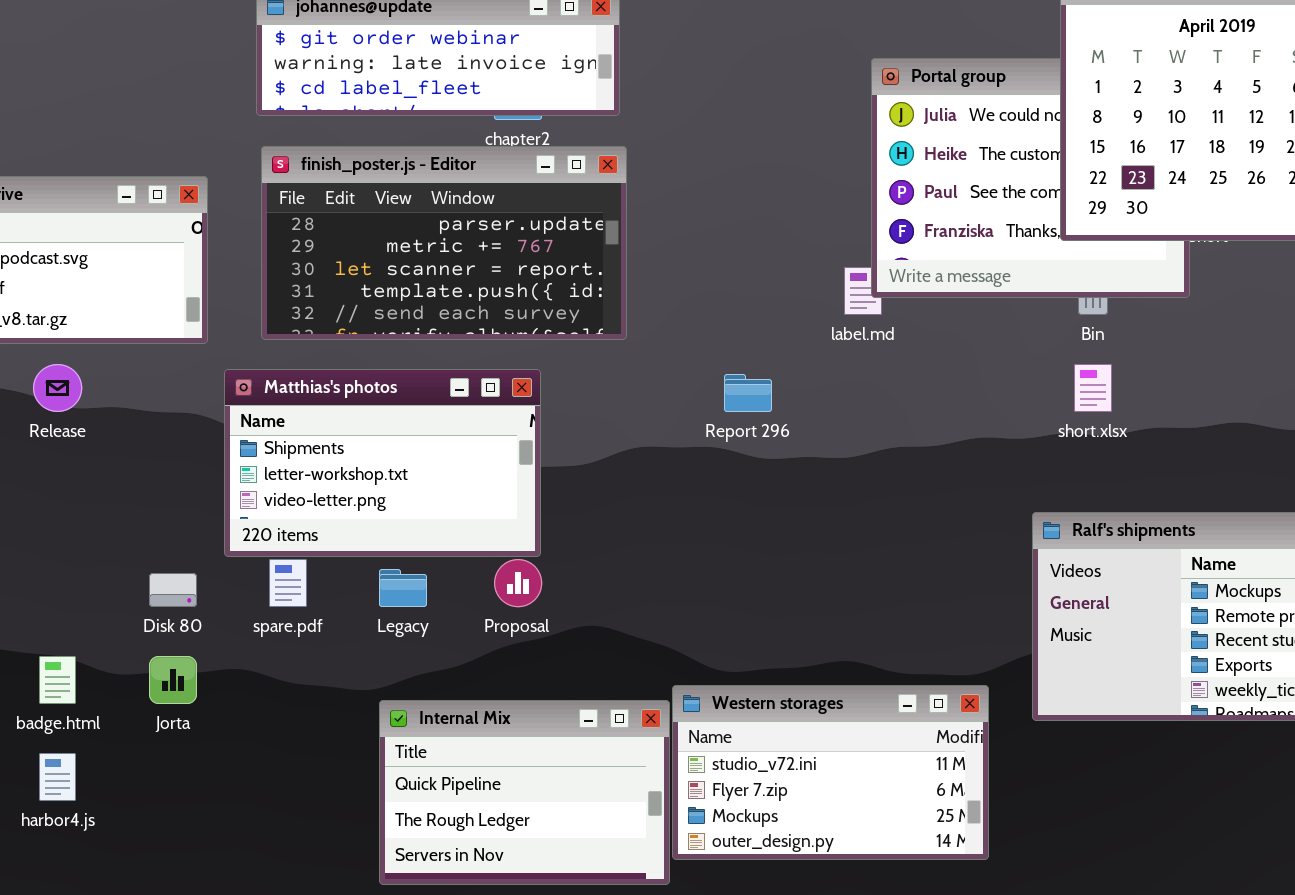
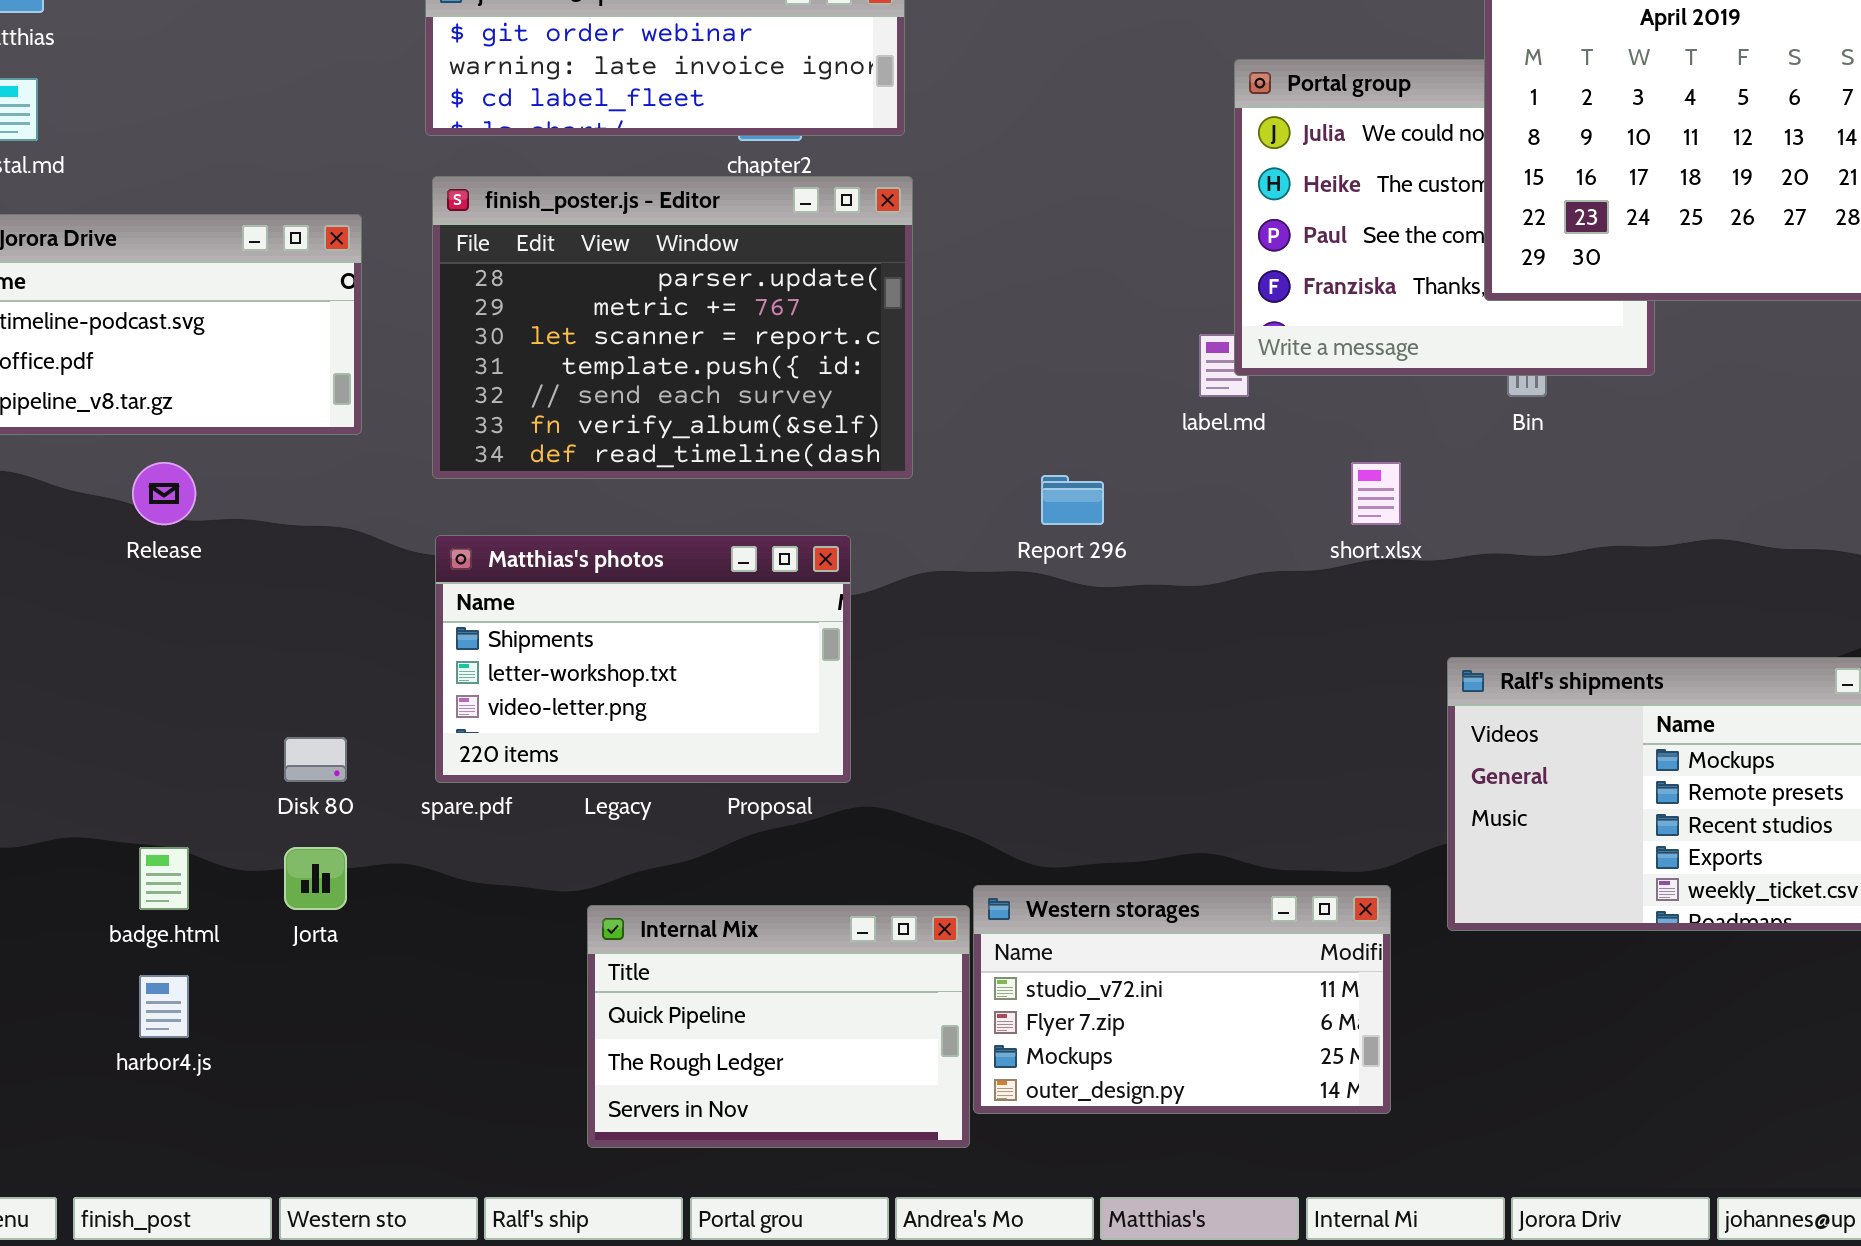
finish_poster.js - Editor: [261,146,627,340] -> [432,176,913,479], resized
short.xlsx: [1074,364,1112,412] -> [1351,462,1401,525], moved
Matthias's photos: [224,369,541,557] -> [435,535,851,783], moved

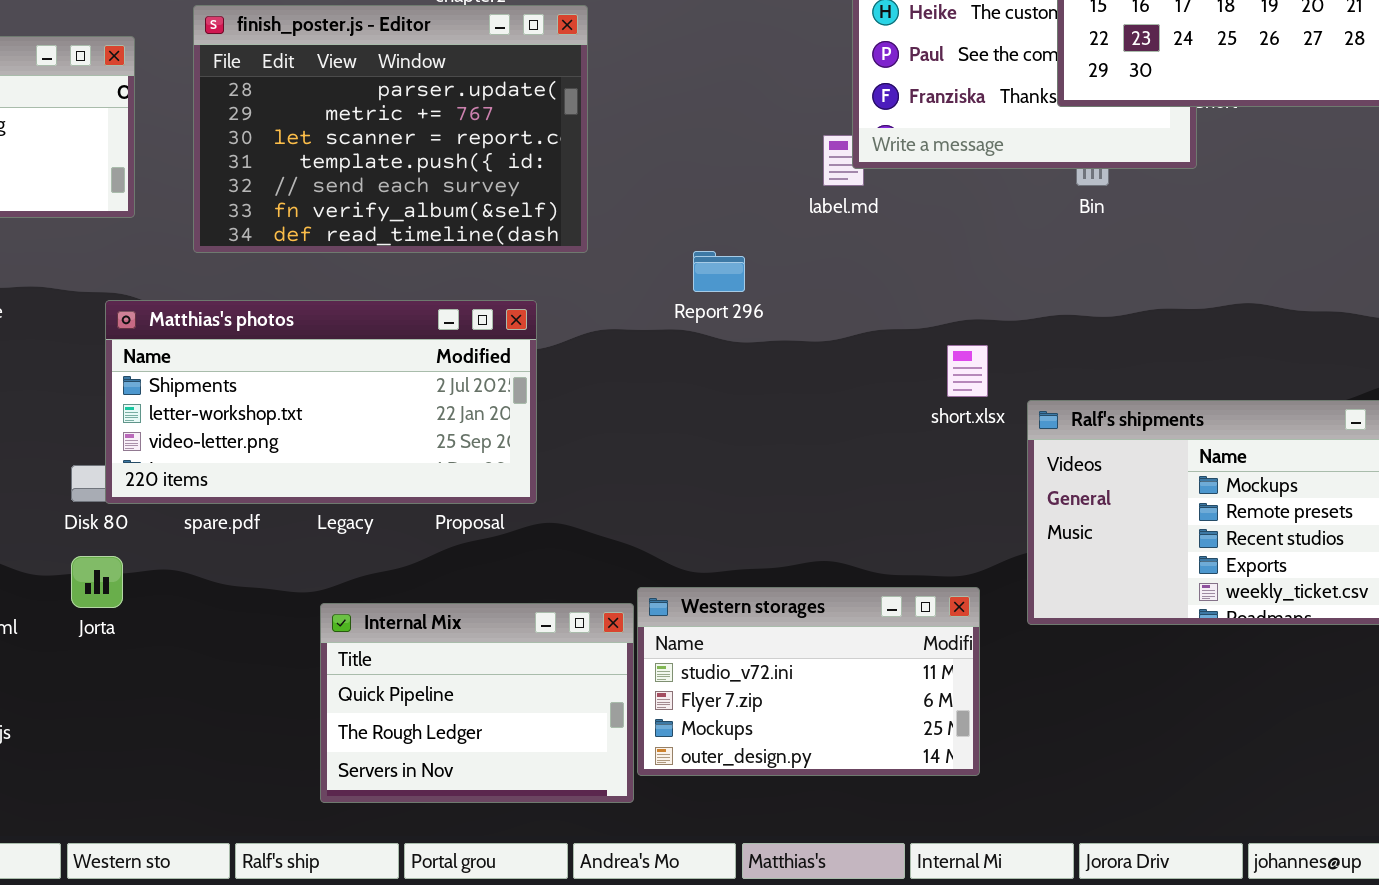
short.xlsx: [1351,462,1401,525] -> [947,345,988,397], moved
Matthias's photos: [435,535,851,783] -> [105,300,537,504], resized

